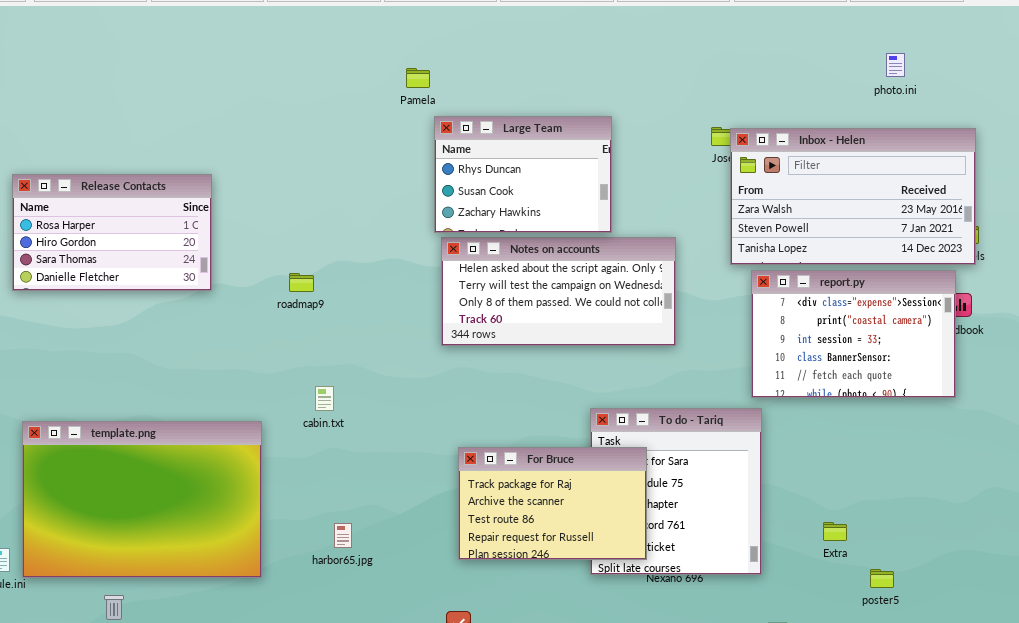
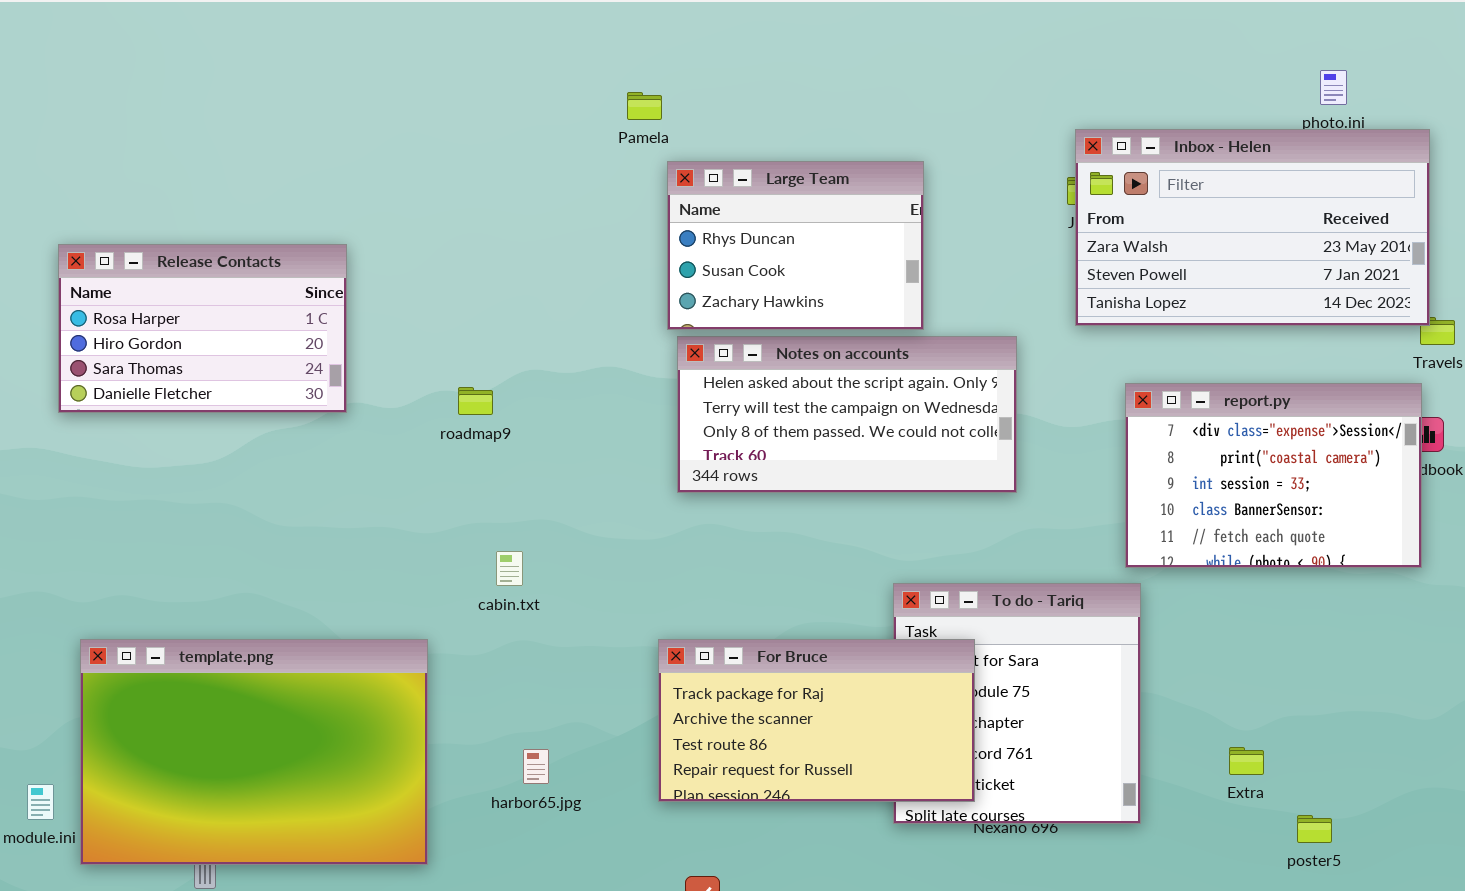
Inbox - Helen: [730,128,976,265] -> [1075,129,1430,326], moved
template.png: [22,421,262,578] -> [80,639,428,865], moved
For Bruce: [458,447,647,560] -> [658,639,975,802], resized

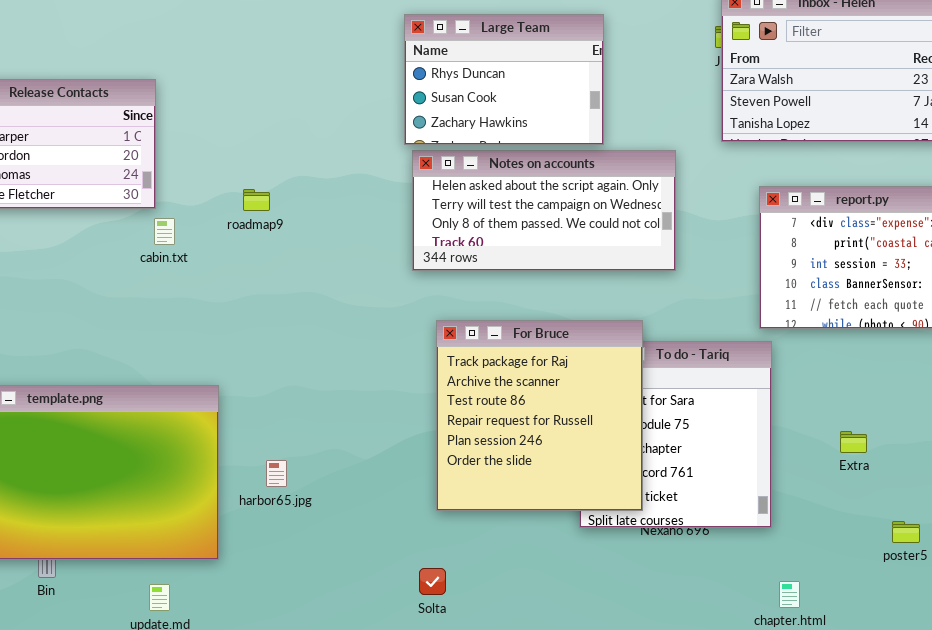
cabin.txt: [496,551,523,586] -> [154,218,175,245], moved
For Bruce: [658,639,975,802] -> [436,320,643,511], resized
Extra: [1229,747,1264,775] -> [840,431,867,453], moved
harbor65.jpg: [523,749,549,784] -> [266,460,287,487], moved

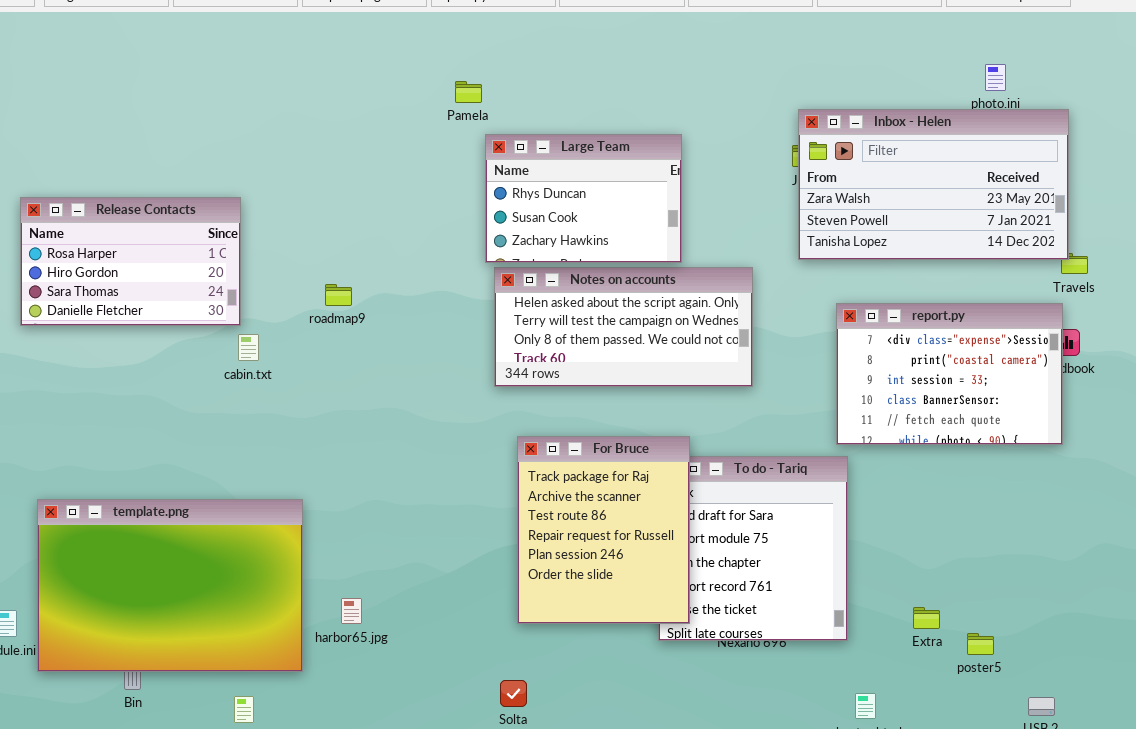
roadmap9: [243,189,270,211] -> [325,284,352,306], moved
For Bruce: [436,320,643,511] -> [517,436,690,624], resized
Extra: [840,431,867,453] -> [913,607,940,629], moved
harbor65.jpg: [266,460,287,487] -> [341,598,362,624], moved

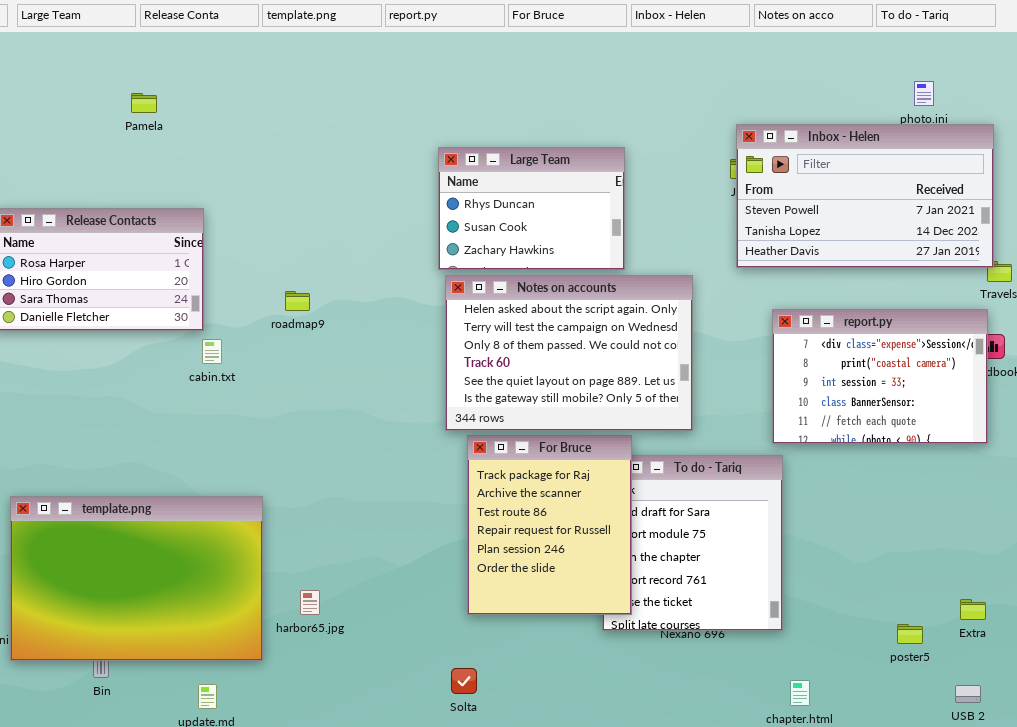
Pamela: [455,81,482,103] -> [131,93,157,113], moved
Inbox - Helen: [798,109,1069,260] -> [736,124,994,268], scrolled down 1 row
Notes on accounts: [494,267,753,387] -> [445,275,693,431], resized
Extra: [913,607,940,629] -> [960,599,986,620], moved

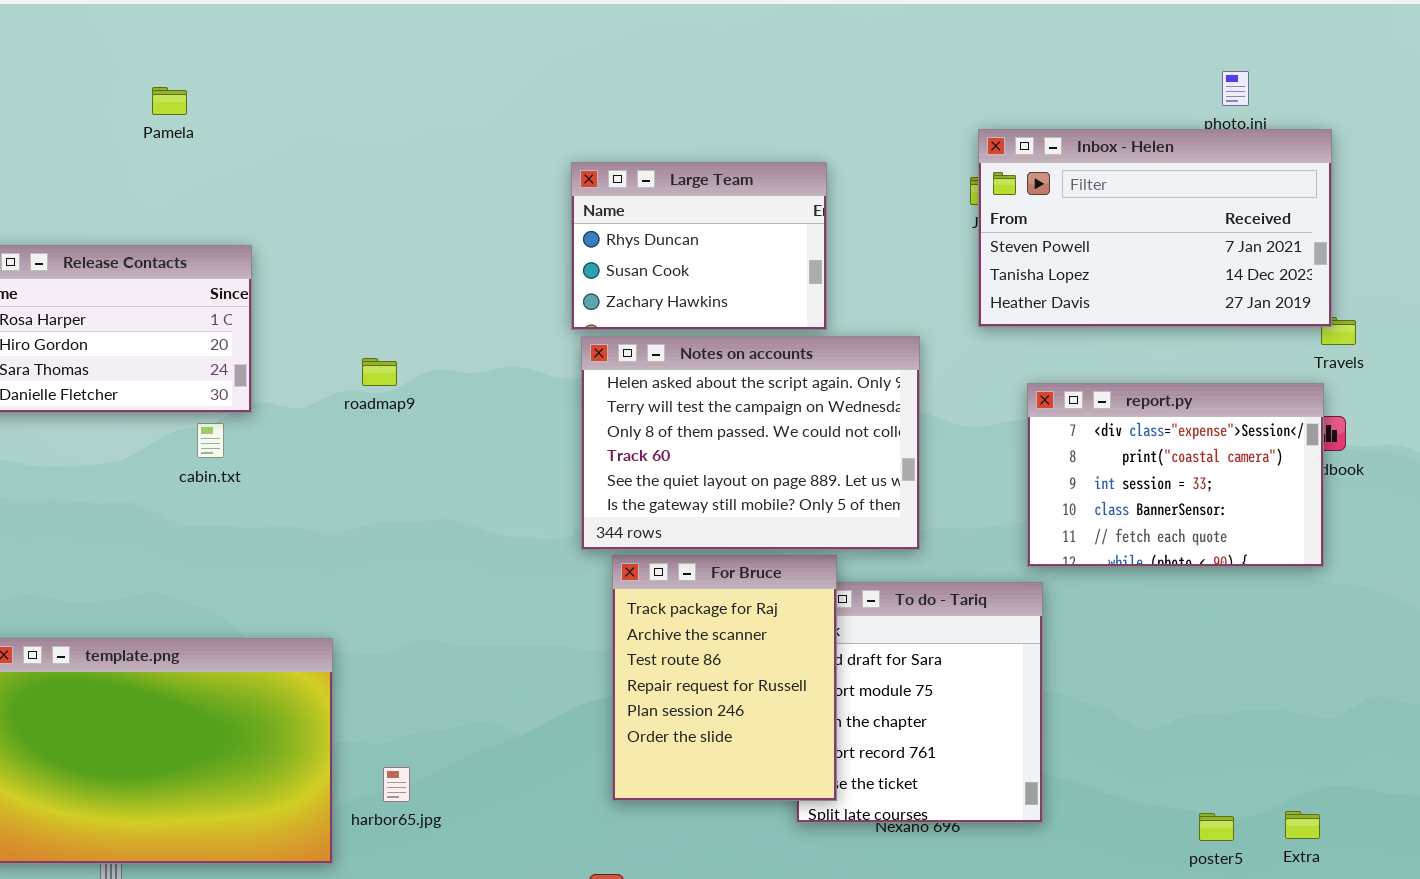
cabin.txt: [202,339,222,364] -> [197,423,224,458], moved
Extra: [960,599,986,620] -> [1285,811,1320,839], moved

